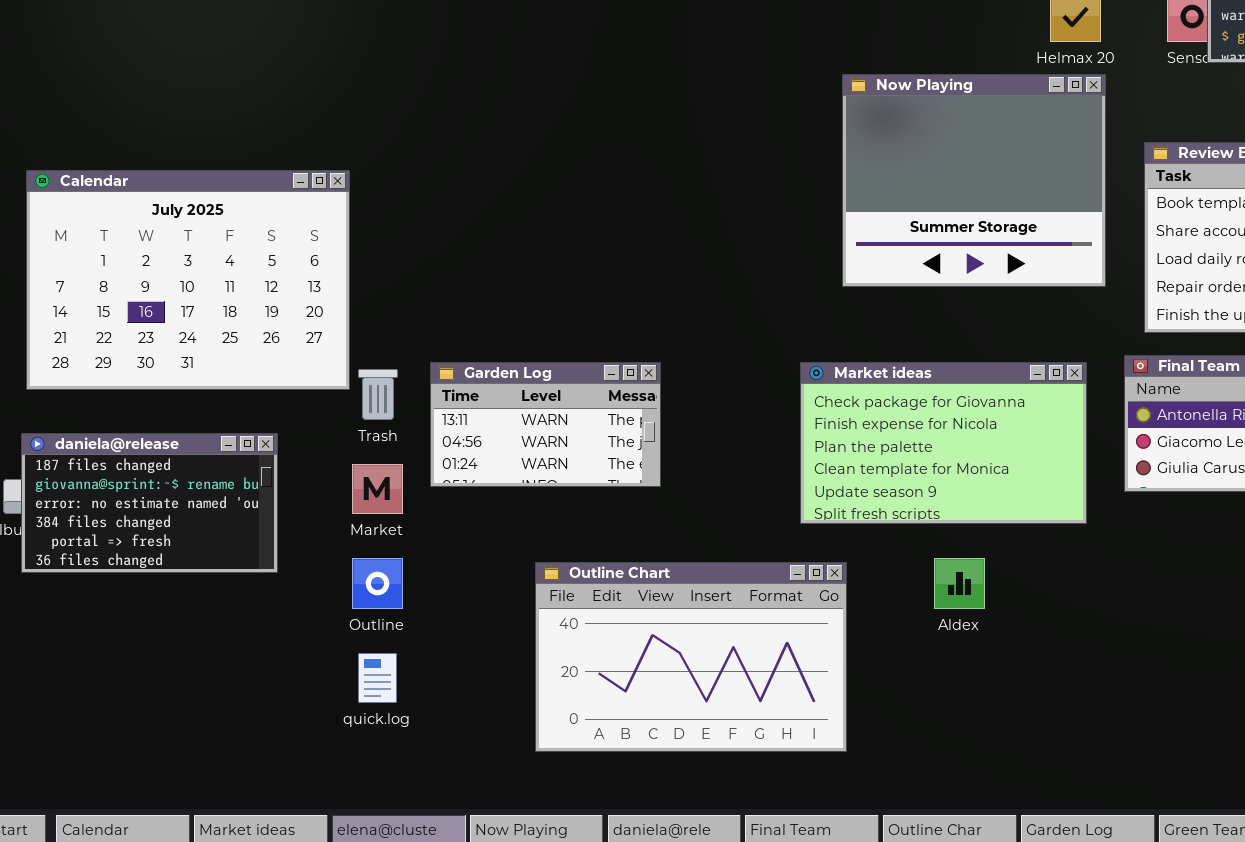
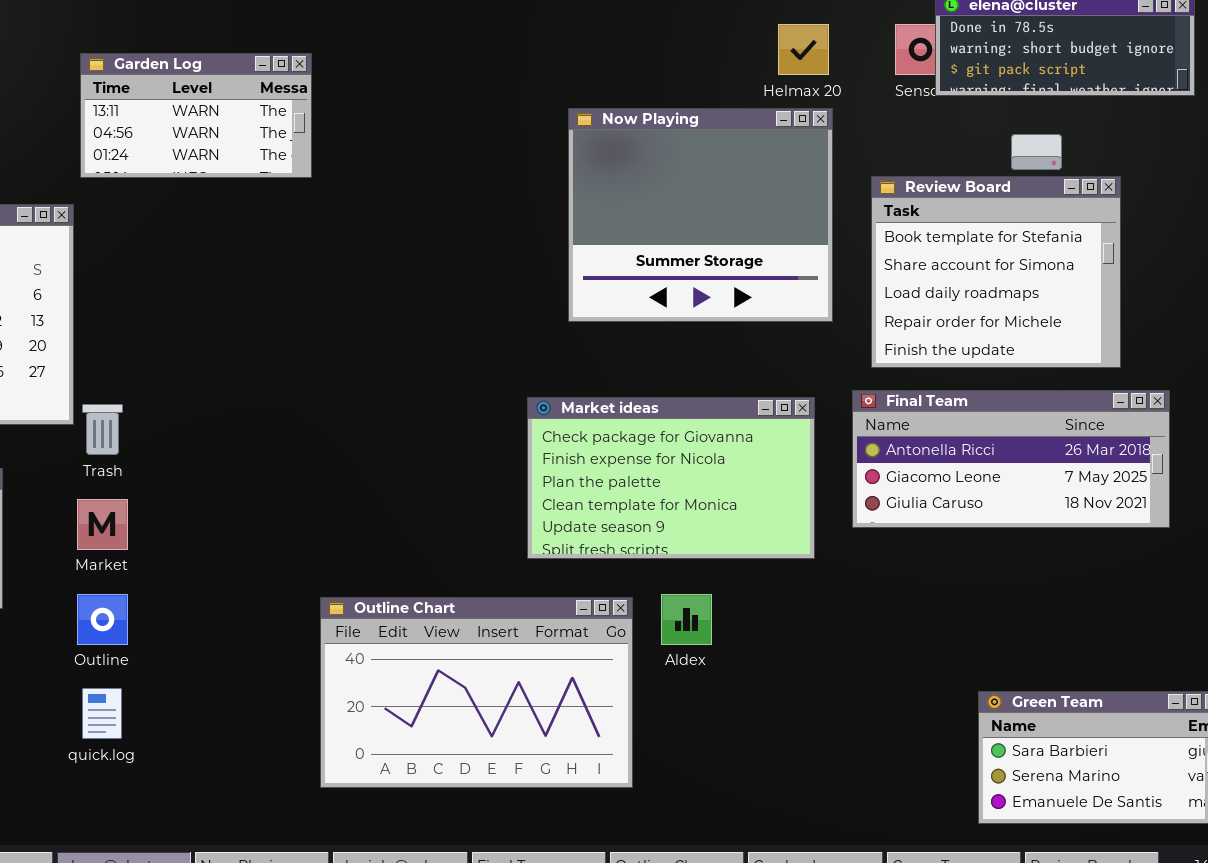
Garden Log: [430,362,661,487] -> [80,53,312,178], moved
Outline Chart: [535,562,847,752] -> [320,597,633,788], moved

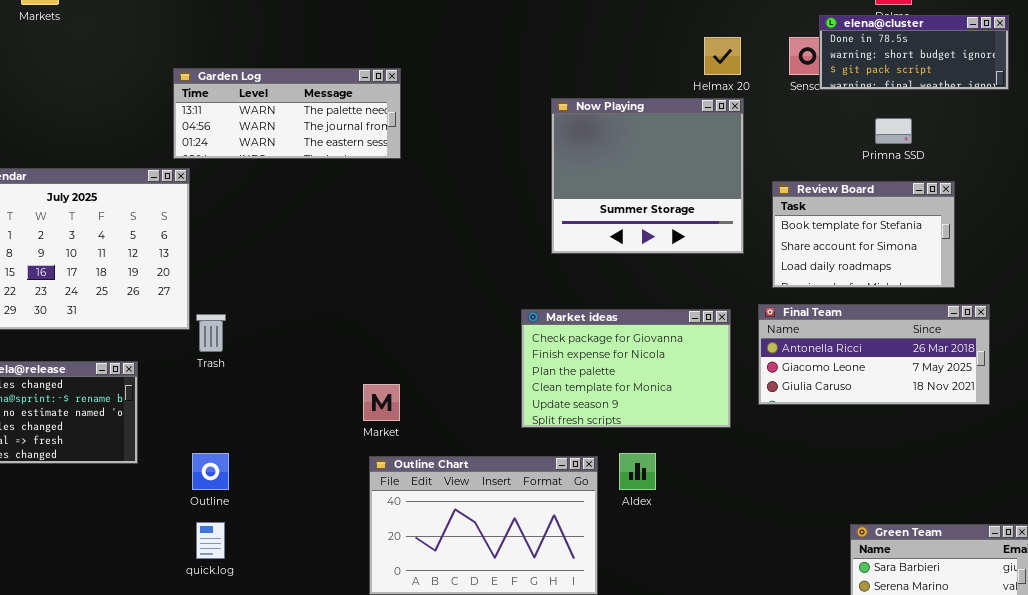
Garden Log: [80,53,312,178] -> [173,68,401,159], moved, resized
Review Board: [871,176,1121,368] -> [772,181,955,288], resized
Market: [77,499,128,550] -> [363,384,400,421], moved

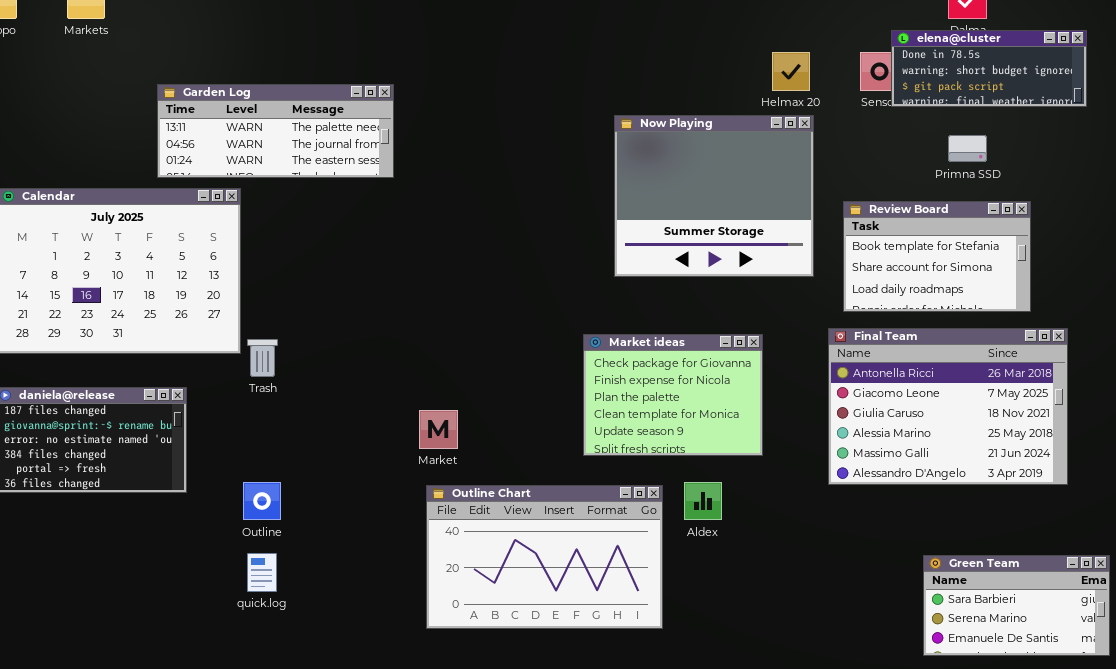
Garden Log: [173,68,401,159] -> [157,84,394,178], moved
Final Team: [758,304,990,405] -> [828,328,1068,485], resized
Market ideas: [521,309,731,428] -> [583,334,763,456], resized

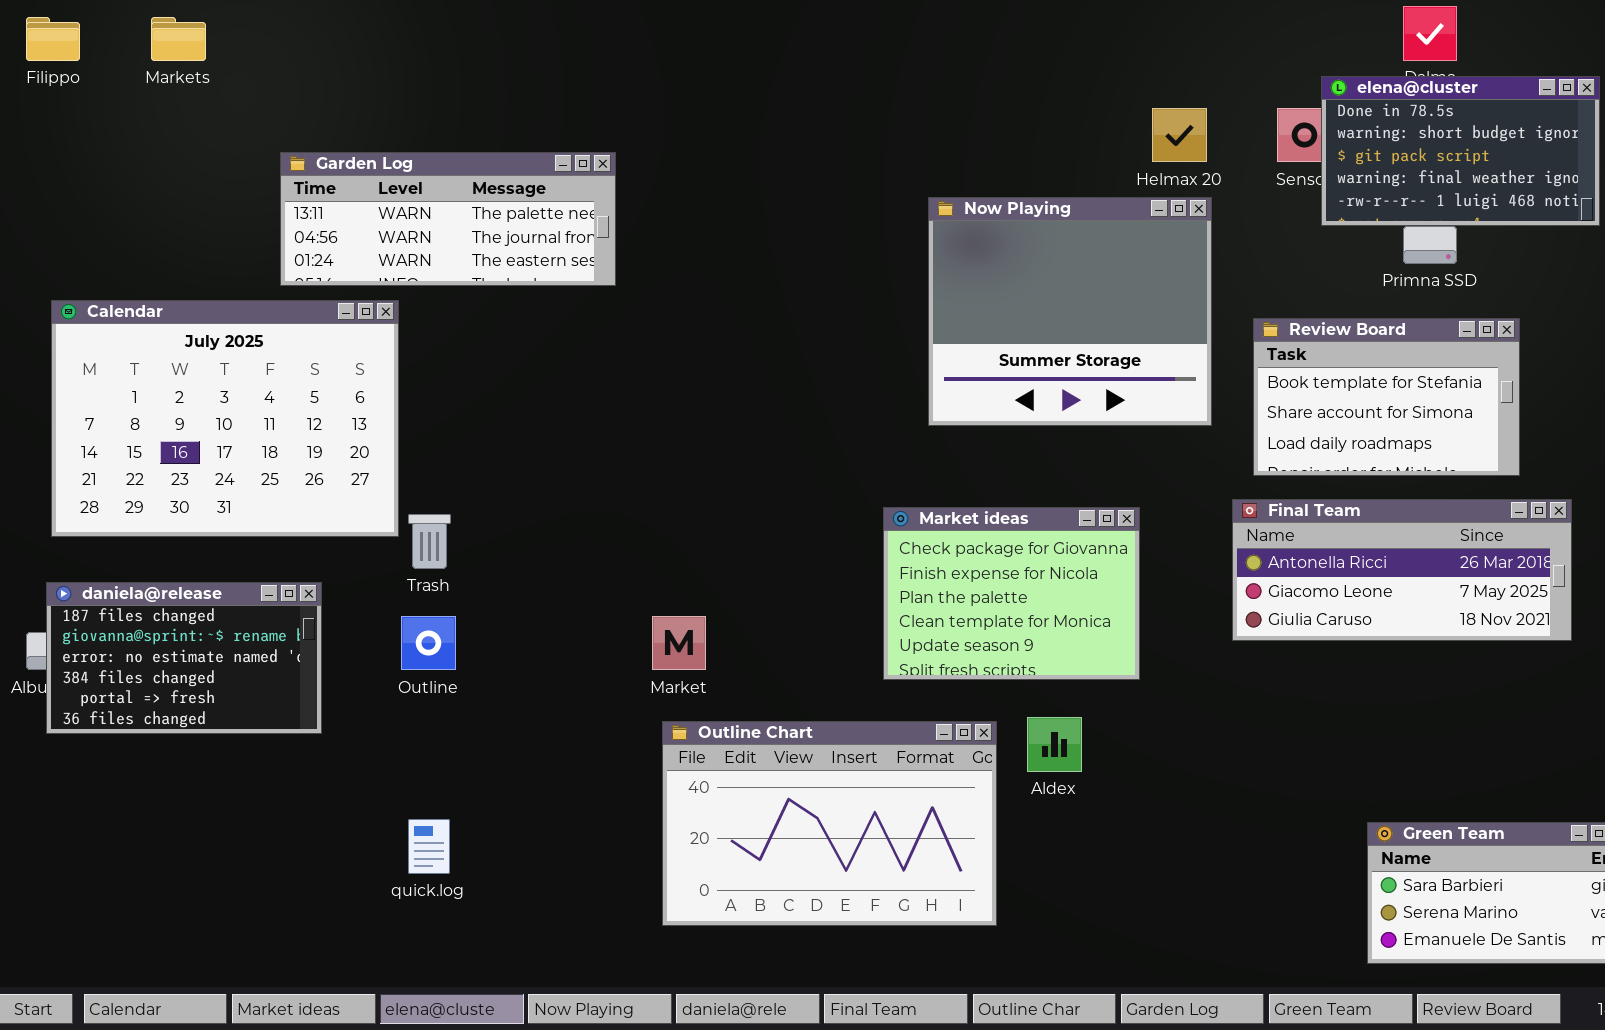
elena@cluster: [891,30,1087,107] -> [1321,76,1600,226], resized
Final Team: [828,328,1068,485] -> [1232,499,1572,641], resized
Outline: [243,482,281,520] -> [401,616,456,670], moved

